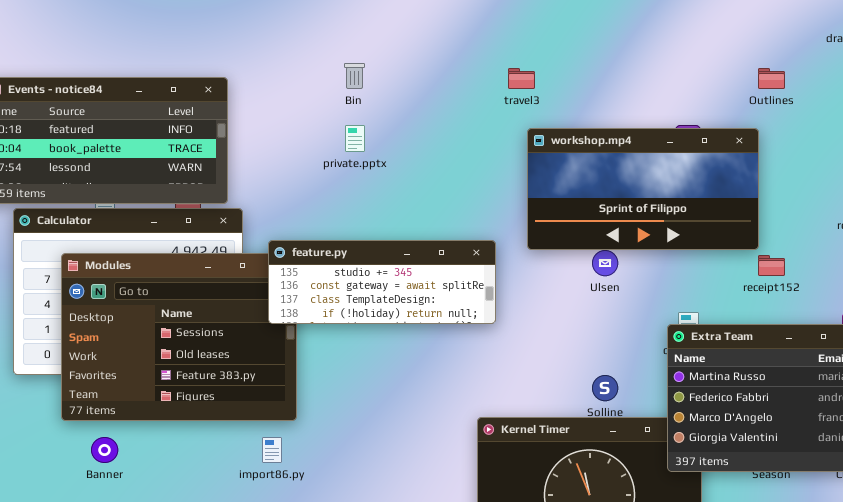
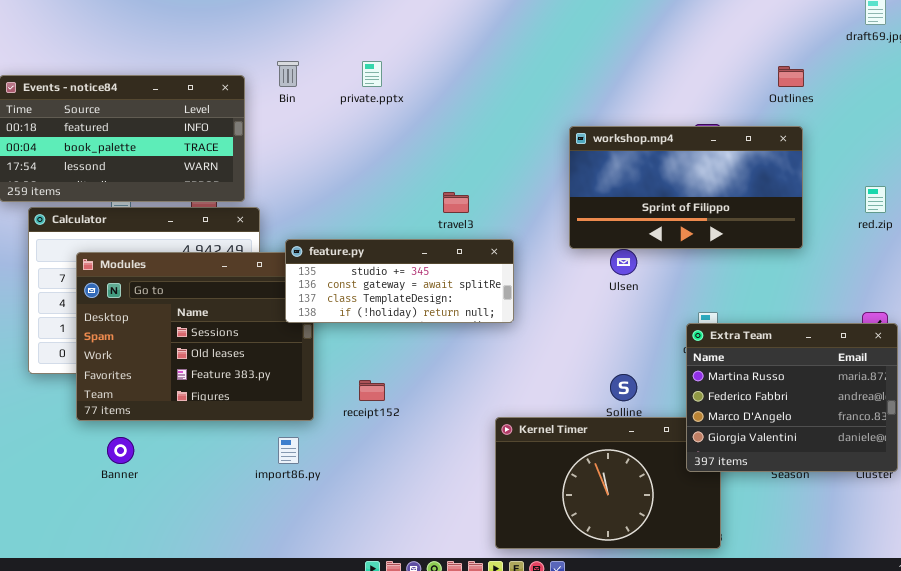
Bin: [344,63,365,89] -> [277,61,299,87], moved
travel3: [508,68,535,89] -> [443,192,469,213], moved
private.pptx: [345,125,365,152] -> [362,61,382,87], moved
workshop.mp4: [527,128,759,250] -> [569,126,803,249], moved
receipt152: [758,255,785,276] -> [359,380,385,401], moved

